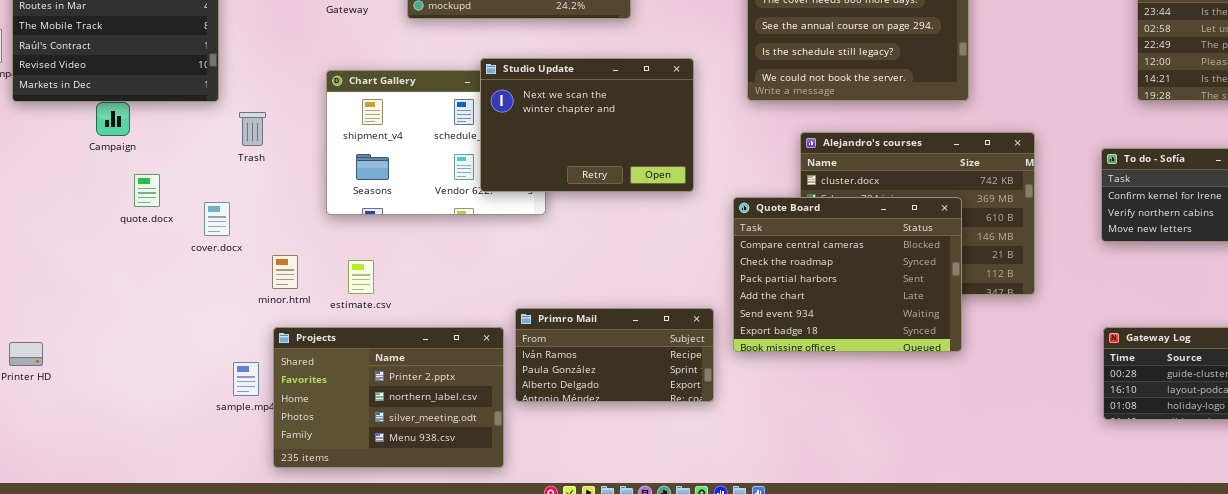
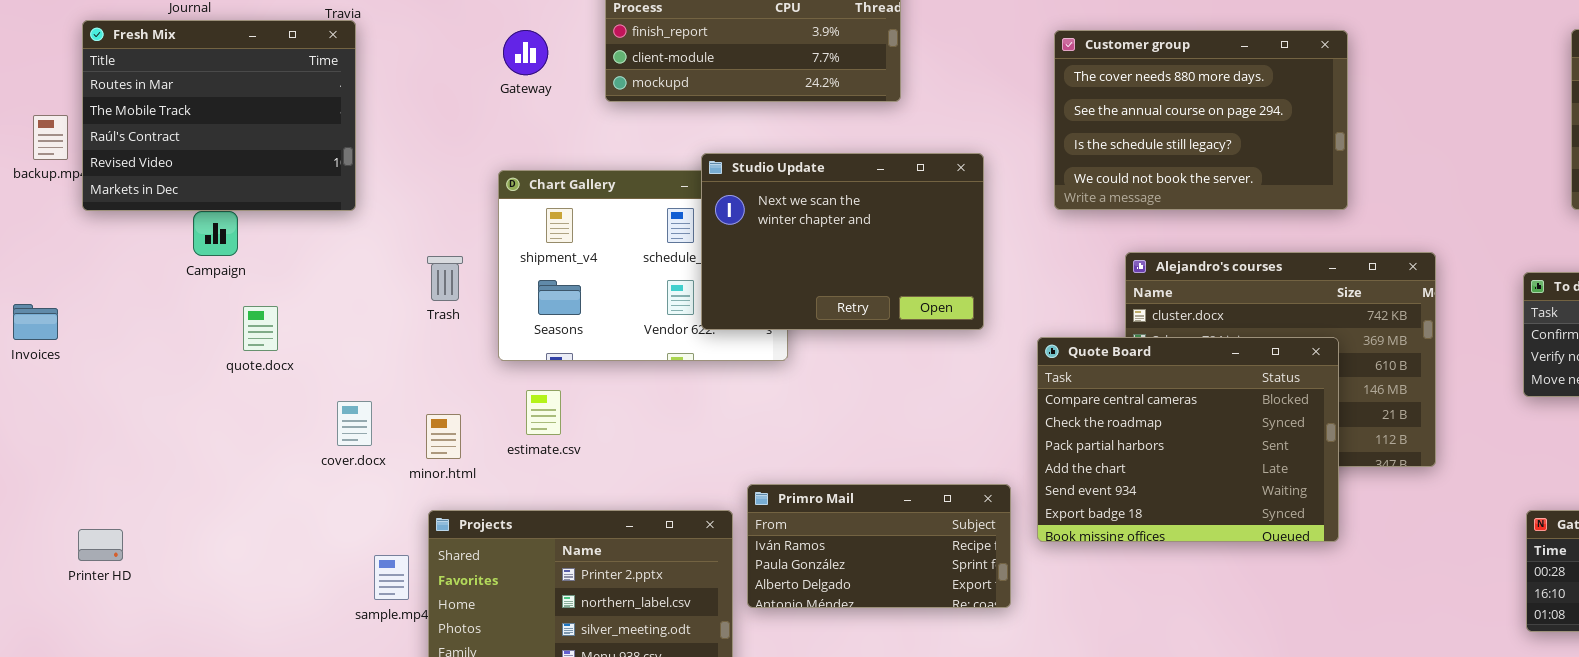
Trash: [239,112,266,146] -> [427,256,463,301], moved
cover.docx: [204,202,230,236] -> [337,401,372,446], moved
estimate.csv: [348,260,374,294] -> [526,390,561,435], moved

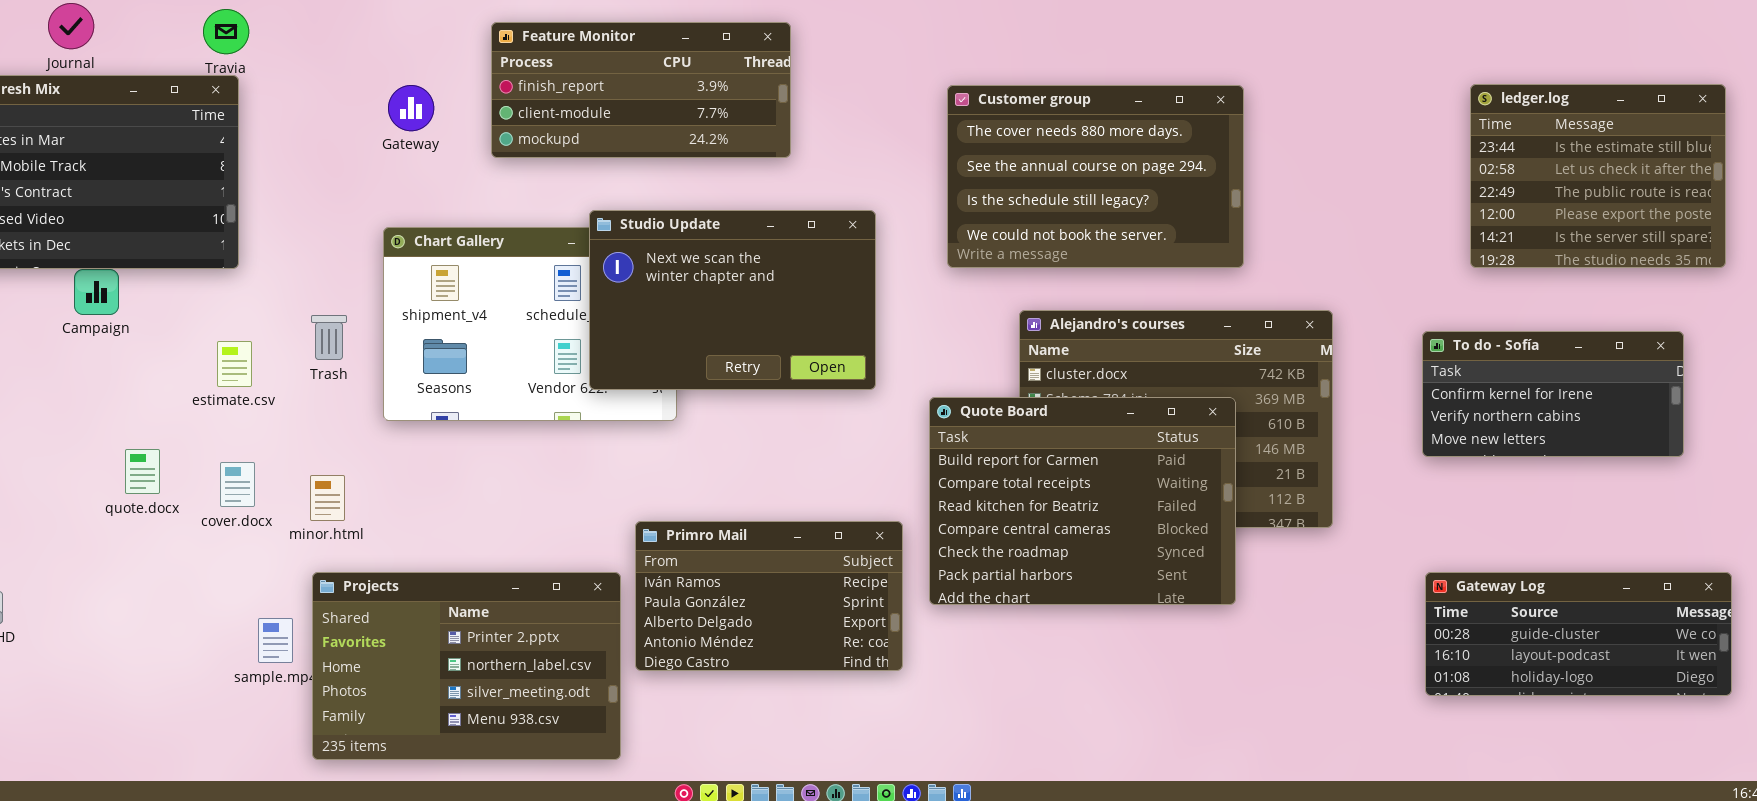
quote.docx: [243,306,278,351] -> [125,449,160,494], moved
Quote Board: [1037,337,1339,542] -> [929,397,1236,605], scrolled up 3 rows
estimate.csv: [526,390,561,435] -> [217,341,252,387], moved
Primro Mail: [747,484,1011,608] -> [635,521,903,671], resized

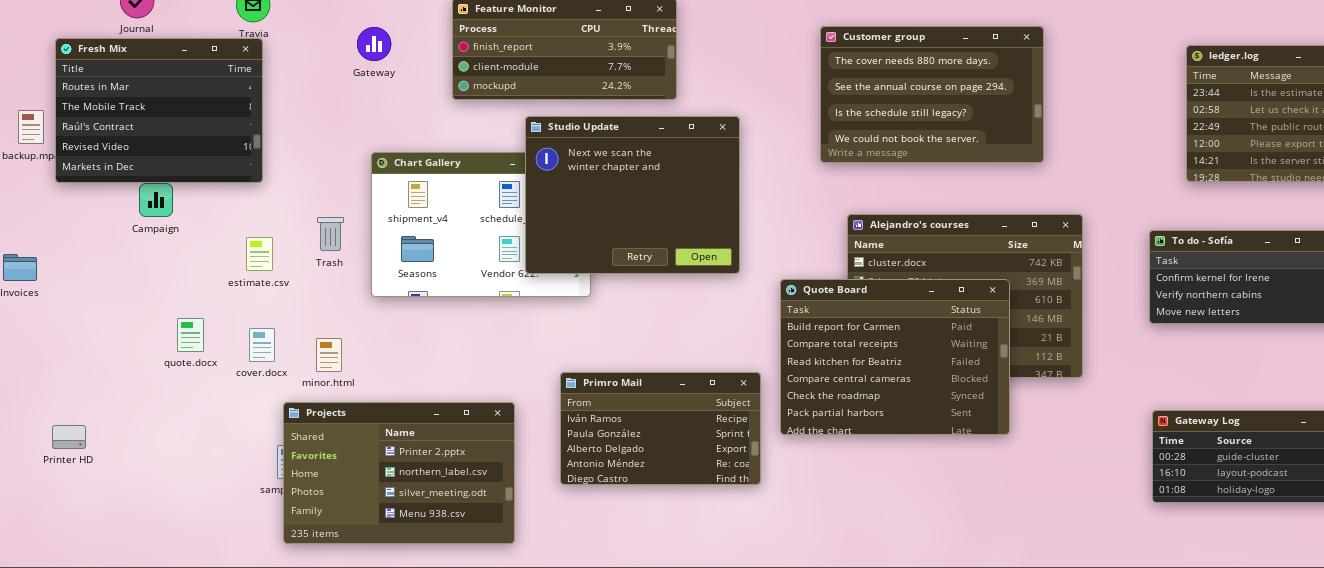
Gateway: [388,85,434,131] -> [357,27,391,61], moved
Customer group: [947,85,1244,268] -> [820,26,1044,163], moved
Studio Update: [589,210,876,390] -> [525,116,740,274], resized
Projects: [312,572,621,760] -> [283,402,515,544], moved

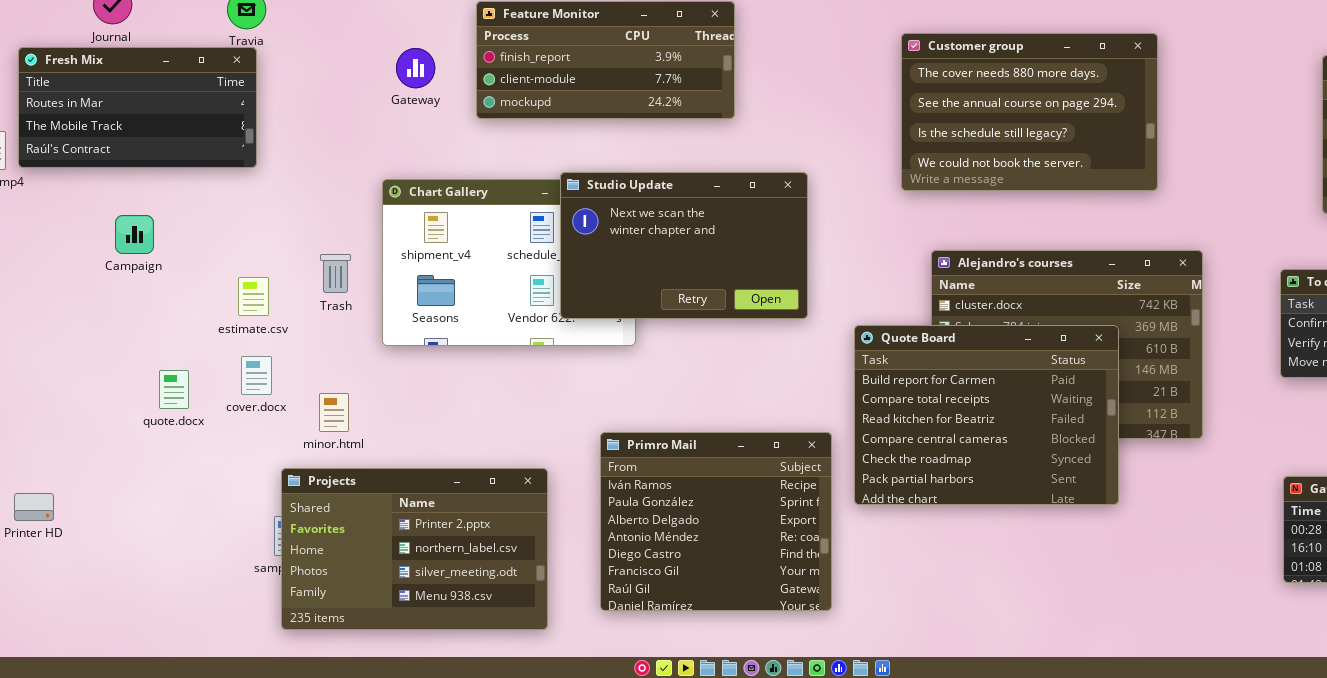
Gateway: [357,27,391,61] -> [396,48,435,88], moved
Fresh Mix: [55,38,263,183] -> [18,47,257,168], resized
Studio Update: [525,116,740,274] -> [560,172,808,319], resized
cover.docx: [249,328,275,362] -> [241,356,272,395], moved
Primro Mail: [560,372,761,485] -> [600,432,832,611], resized

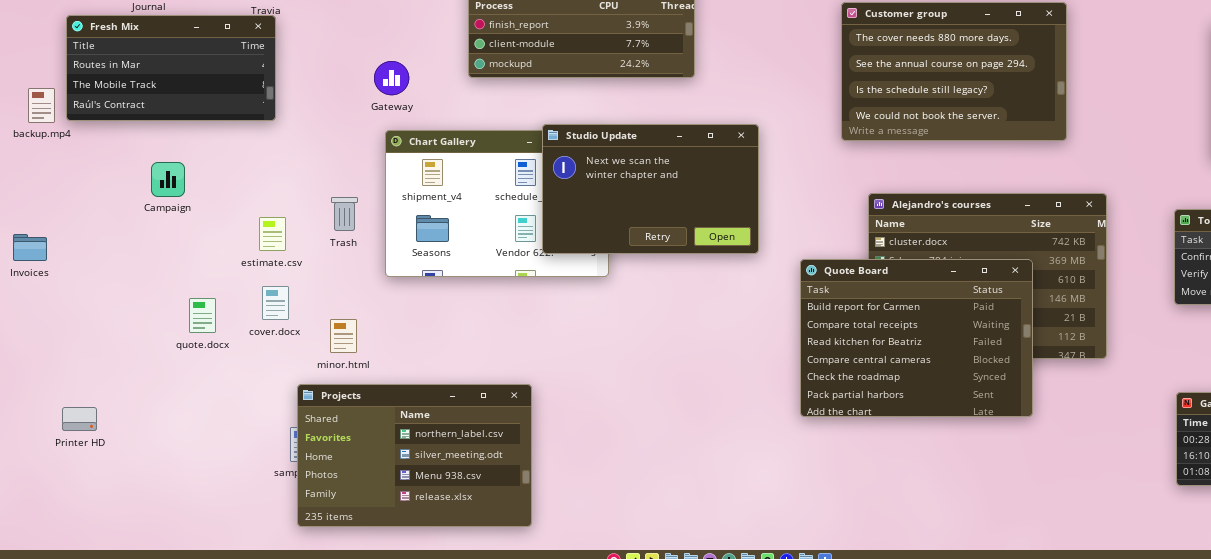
Gateway: [396,48,435,88] -> [374,61,409,95], moved
Primro Mail: [600,432,832,611] -> none, closed
Projects: [281,468,548,630] -> [297,384,532,527], scrolled down 1 row

